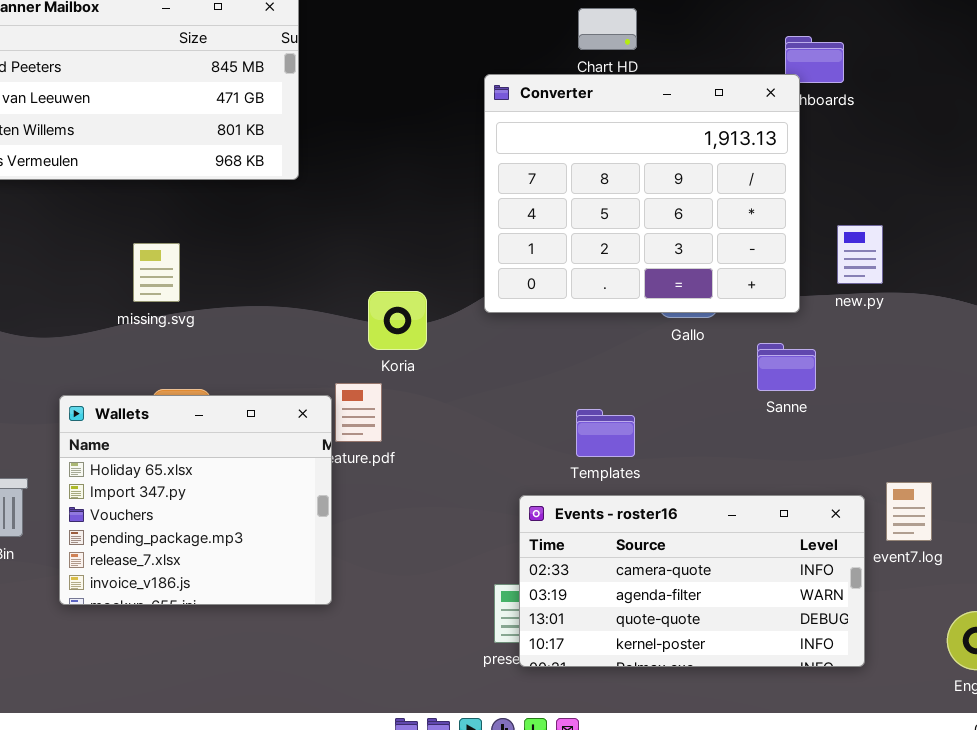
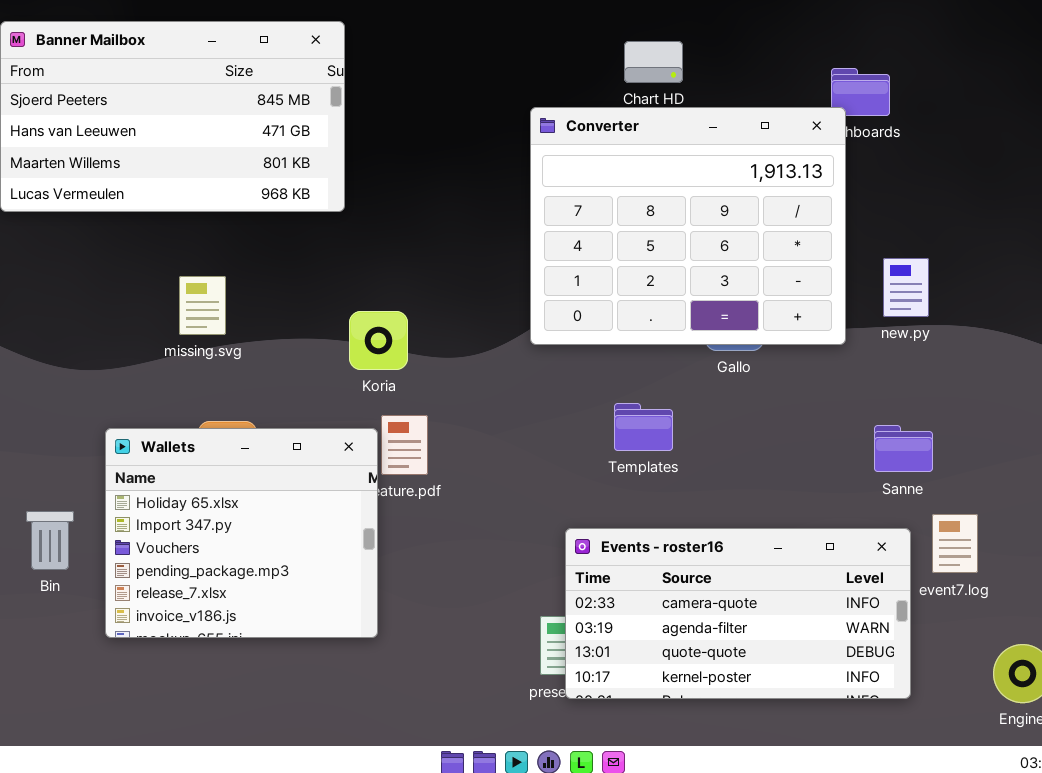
Koria: [368,291,427,350] -> [349,311,408,370], moved
Sanne: [757,343,816,391] -> [874,425,933,472], moved
Templates: [576,409,635,457] -> [614,403,673,451], moved

